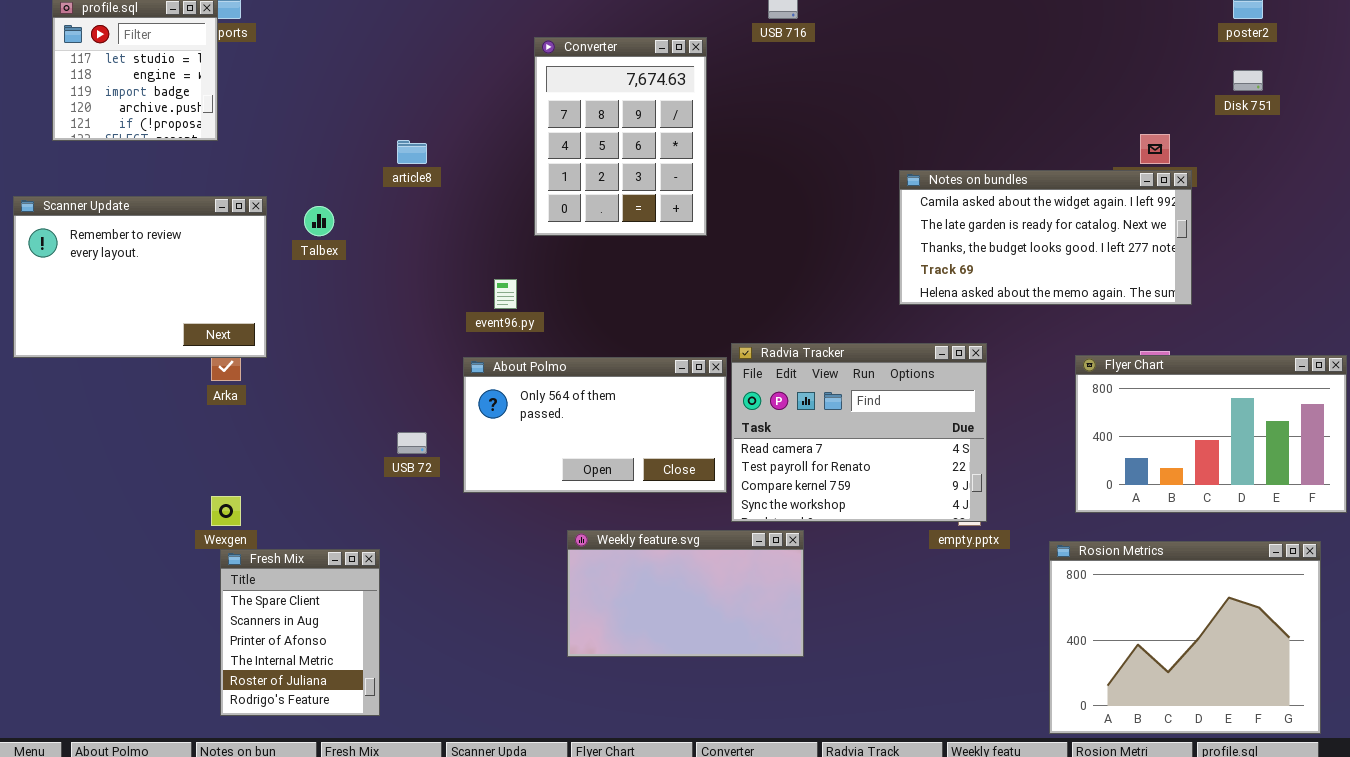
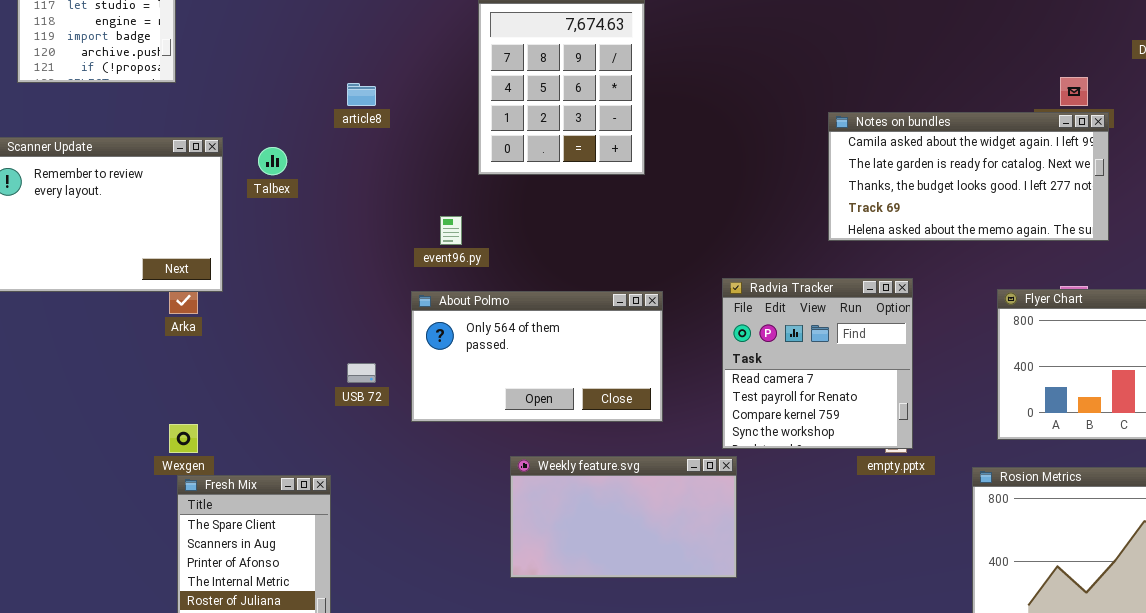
Radvia Tracker: [731,343,987,522] -> [722,278,913,449], resized

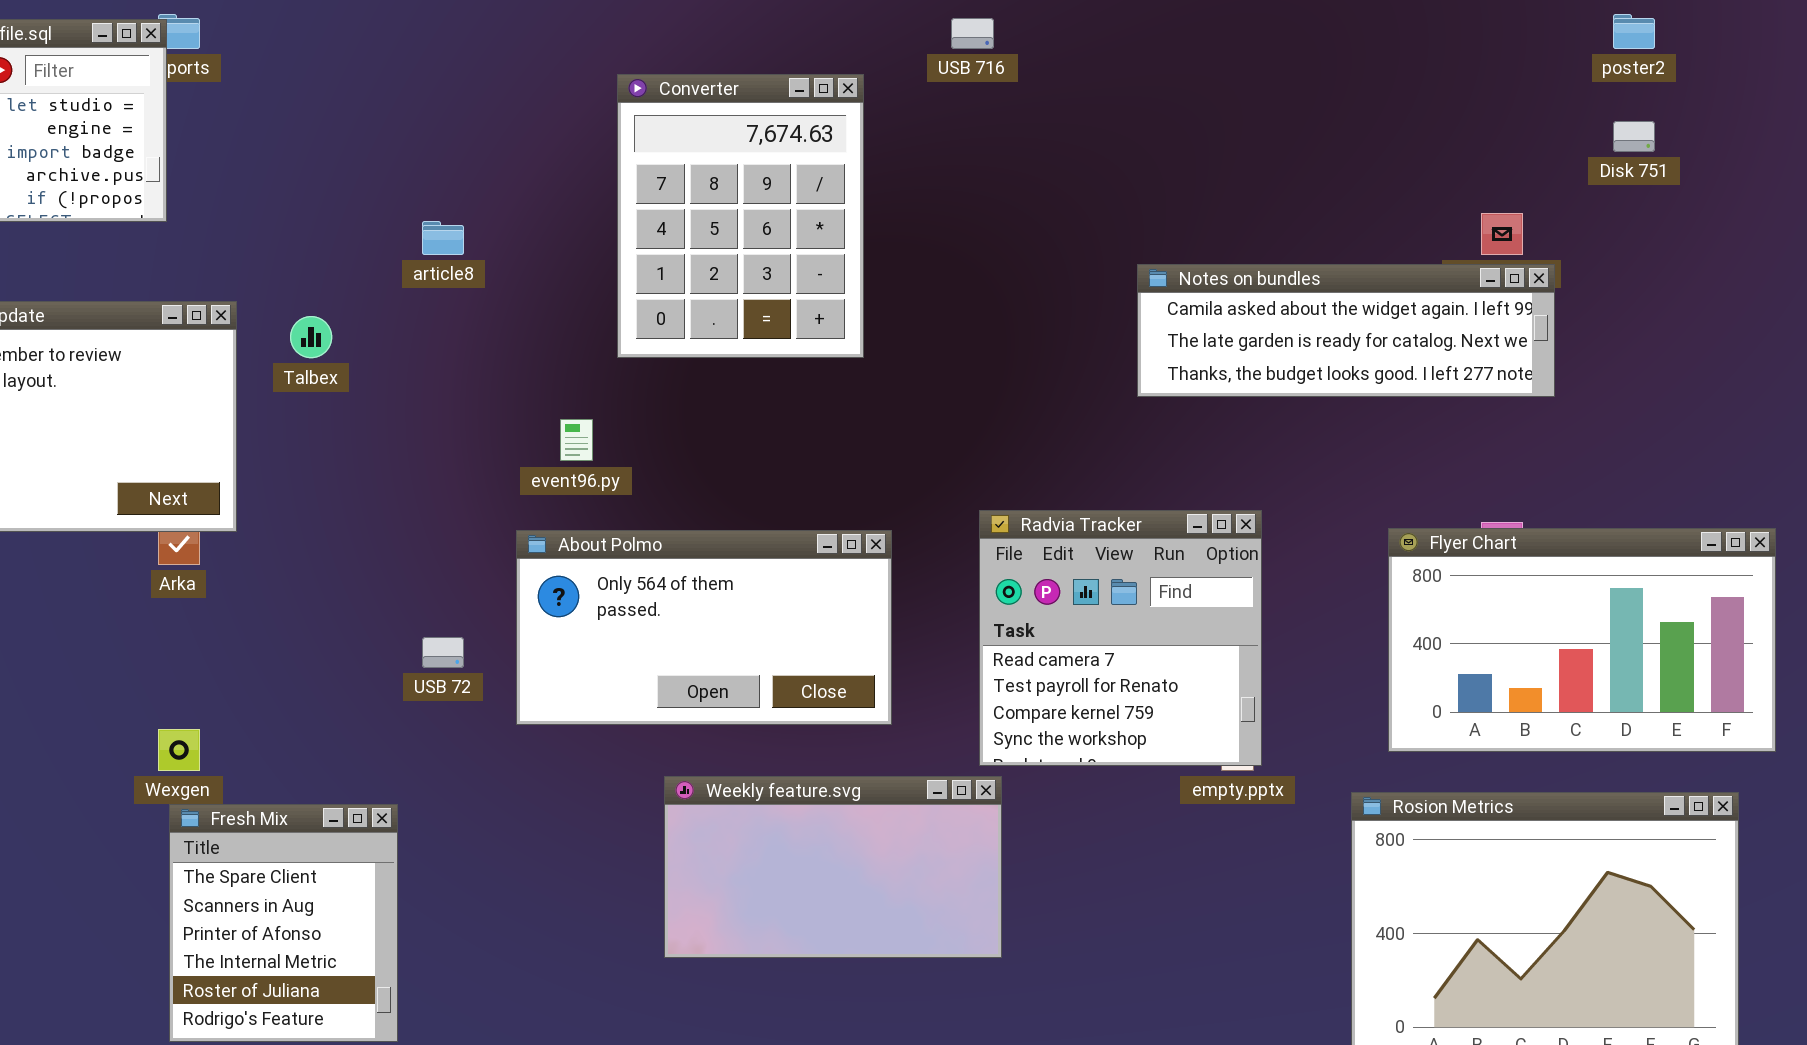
Notes on bundles: [828,112,1109,241] -> [1137,264,1555,397], resized

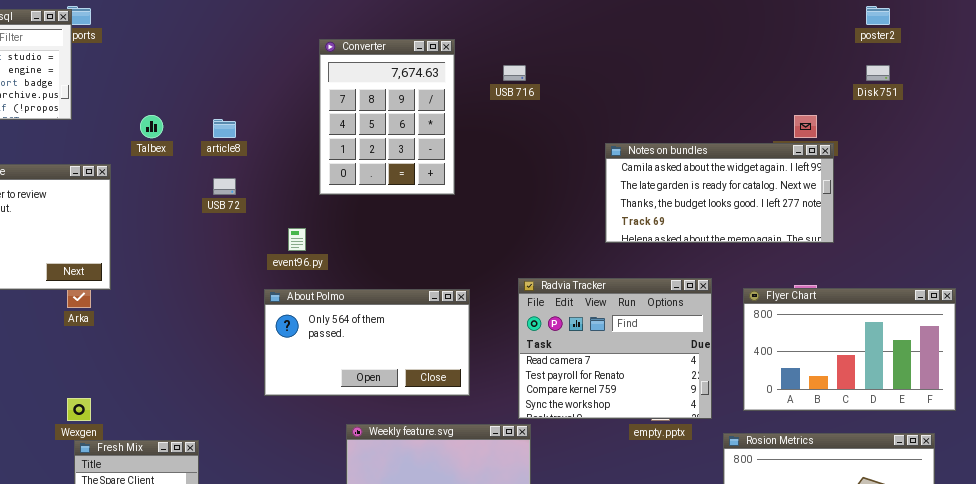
USB 716: [951,18,994,49] -> [503,65,526,81], moved
Notes on bundles: [1137,264,1555,397] -> [605,143,834,243], resized
Talbex: [290,316,332,358] -> [140,115,163,138], moved
Radvia Tracker: [979,510,1262,766] -> [518,278,712,419], resized
USB 72: [422,637,464,668] -> [213,178,236,195], moved

